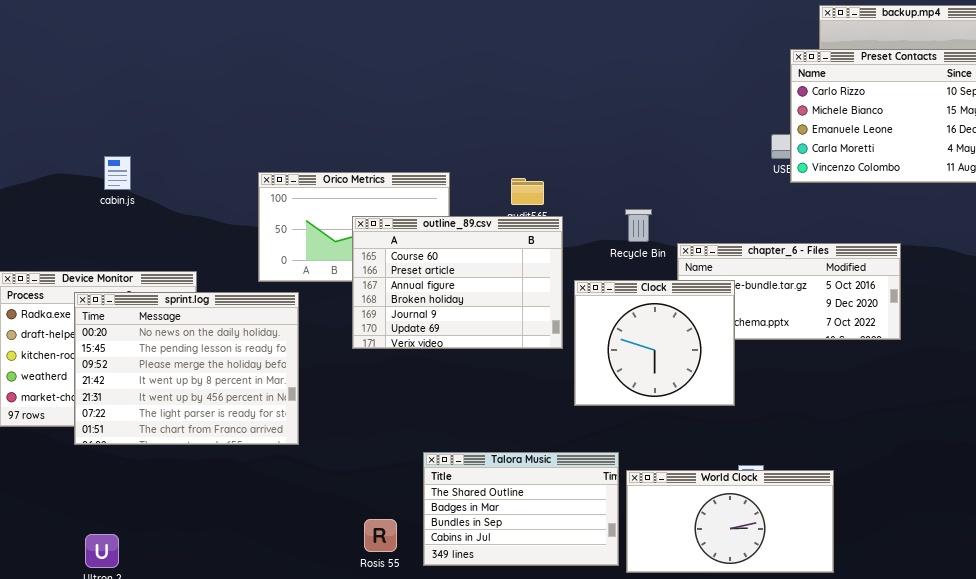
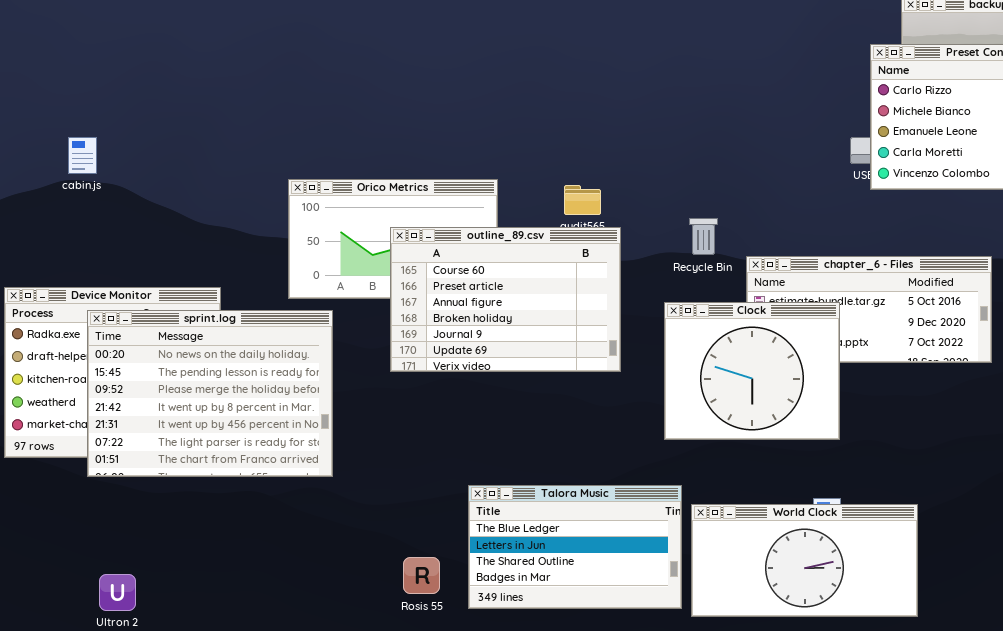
cabin.js: [104,156,131,190] -> [68,137,97,174], moved
Clock: [574,280,735,406] -> [664,302,840,440], moved
Talora Music: [423,452,619,566] -> [468,485,682,609], scrolled up 2 rows

